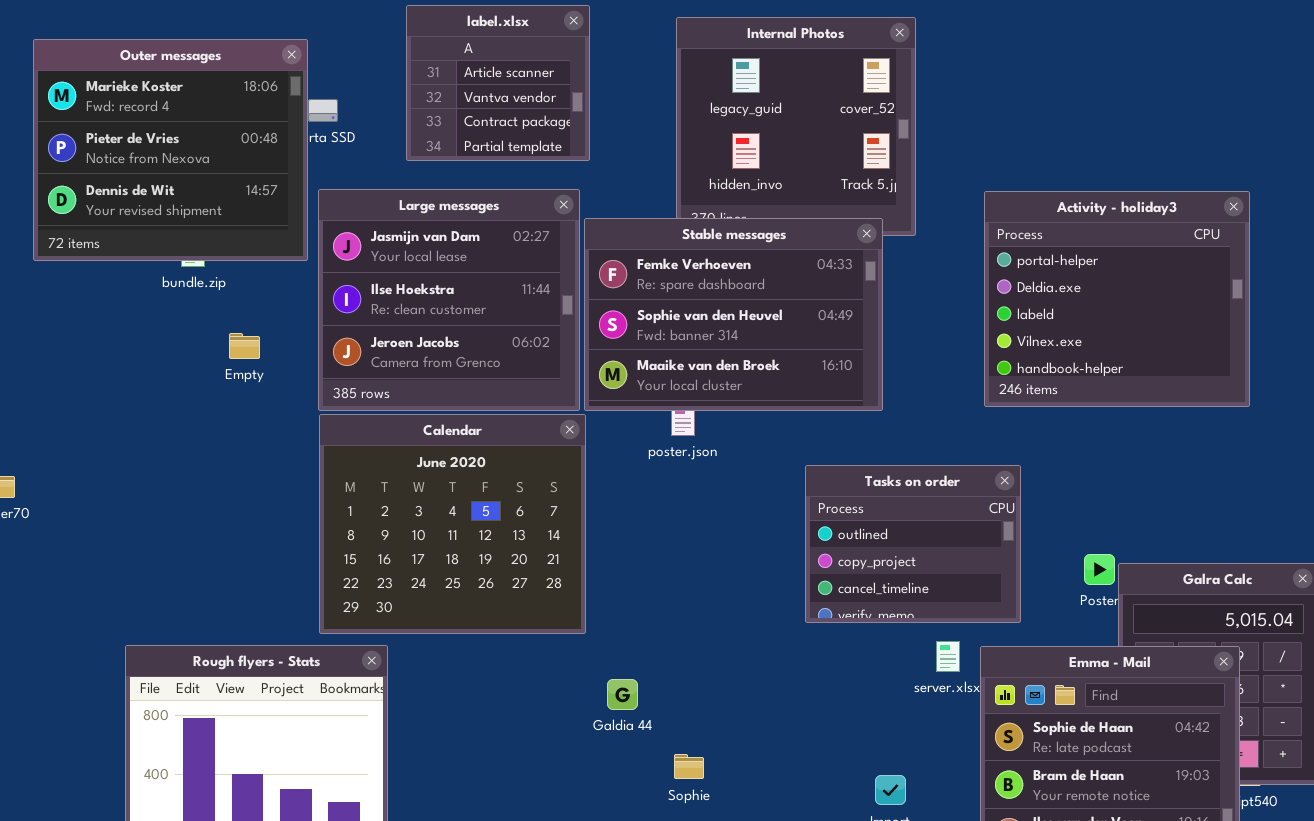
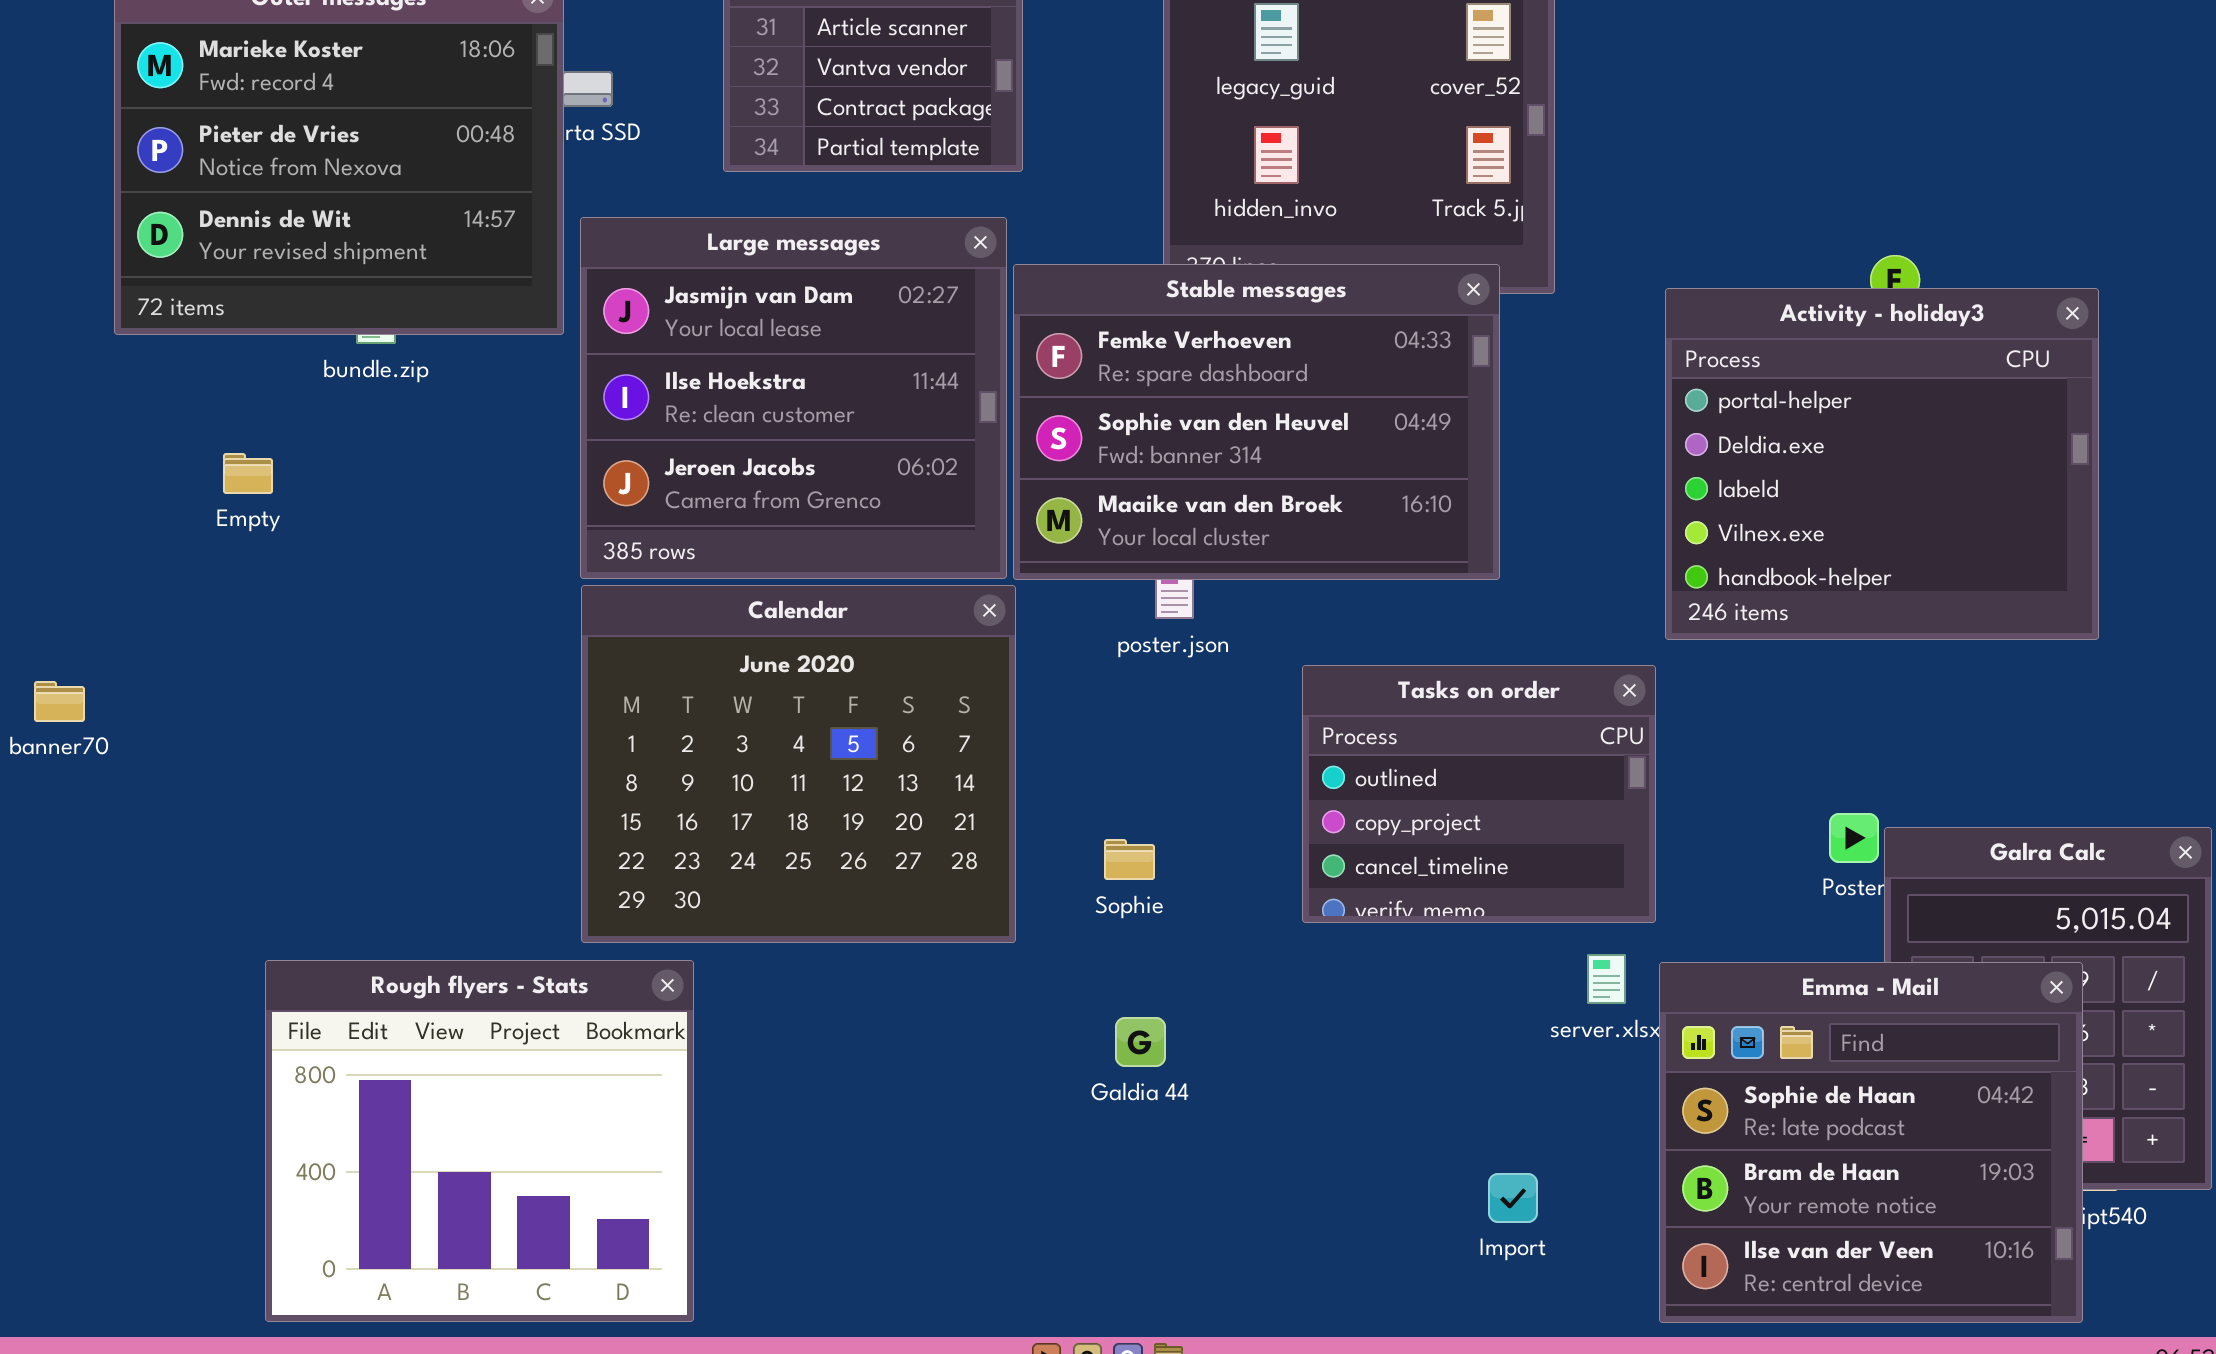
Activity - holiday3: [984,191,1250,407] -> [1665,288,2099,640], moved
Empty: [229,333,260,359] -> [223,453,273,494], moved
Tasks on order: [805,465,1021,623] -> [1302,665,1656,923], moved
Galdia 44: [607,679,638,710] -> [1115,1017,1166,1067], moved
Sophie: [674,754,704,779] -> [1104,839,1155,880], moved

